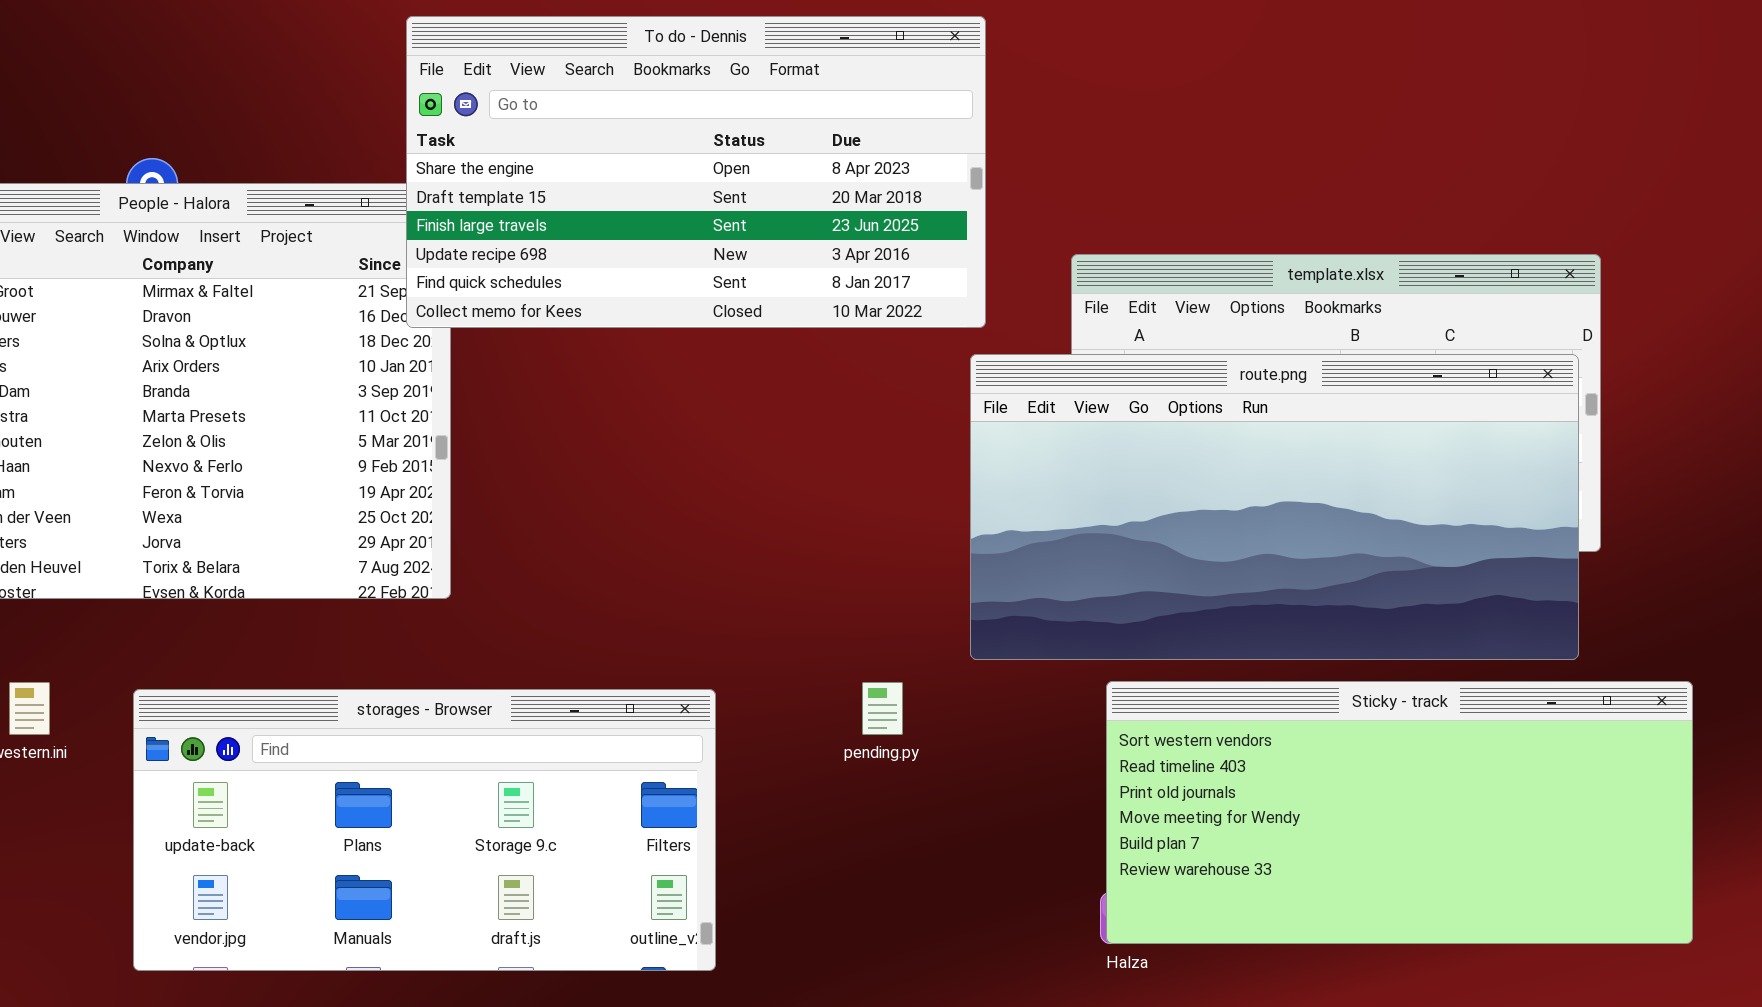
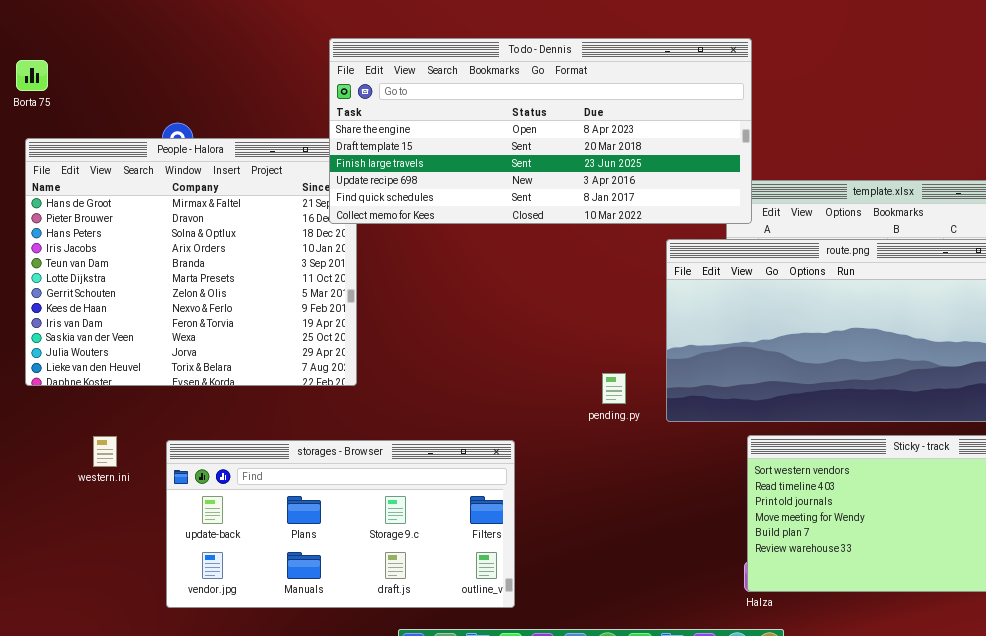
To do - Dennis: [406,16,986,328] -> [329,38,752,224], resized
pending.py: [862,682,903,735] -> [602,373,626,404], moved

